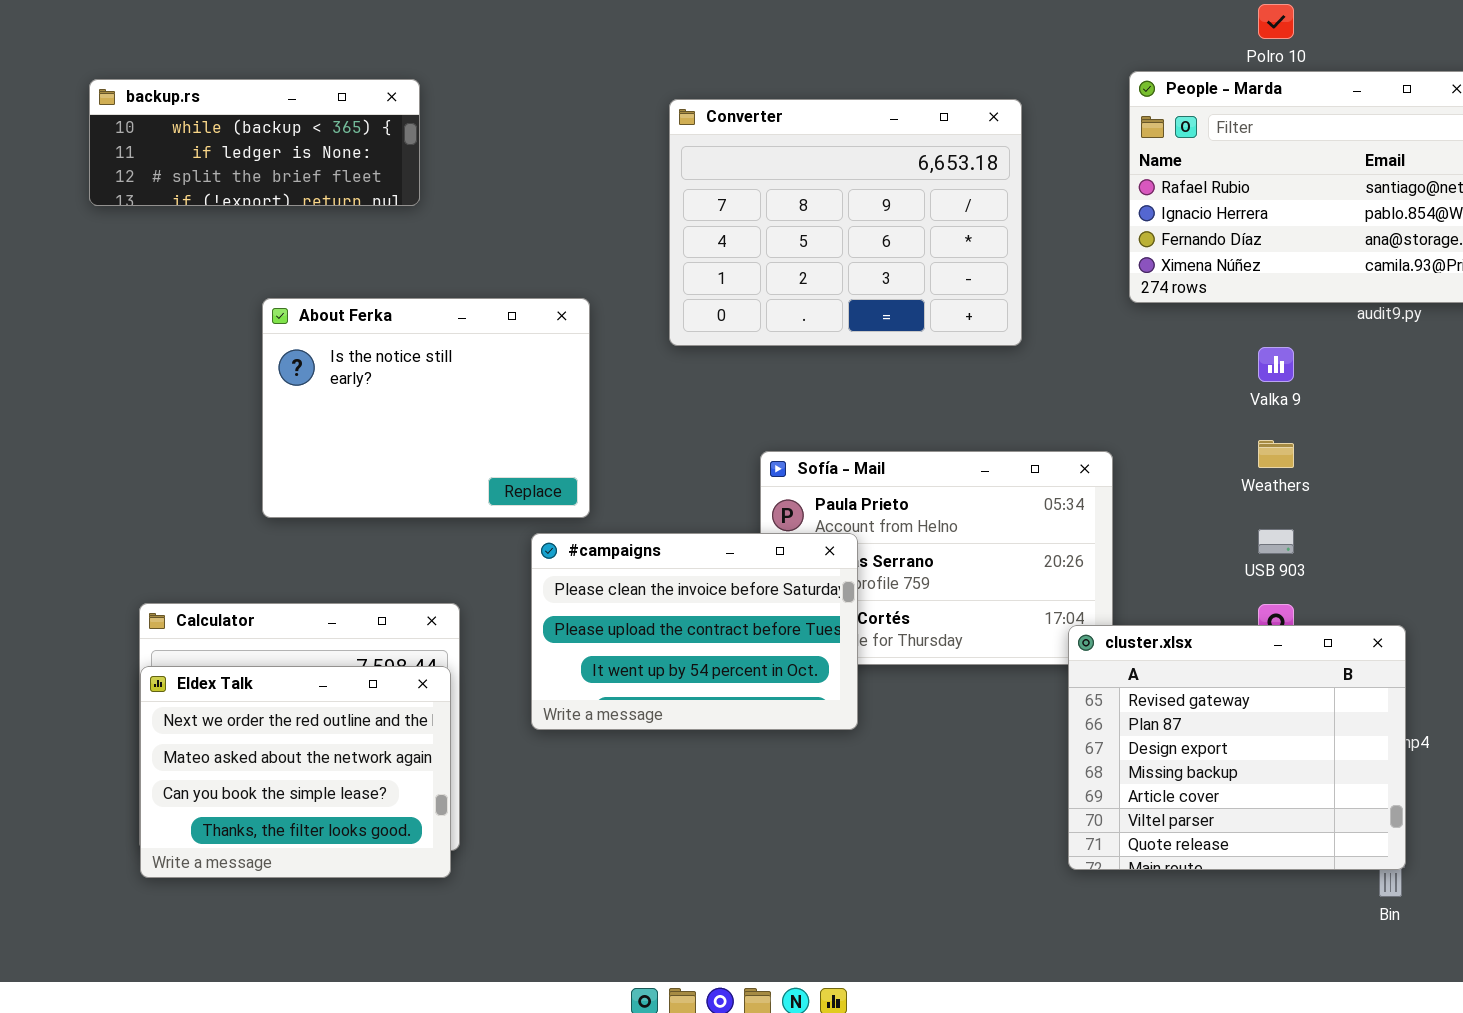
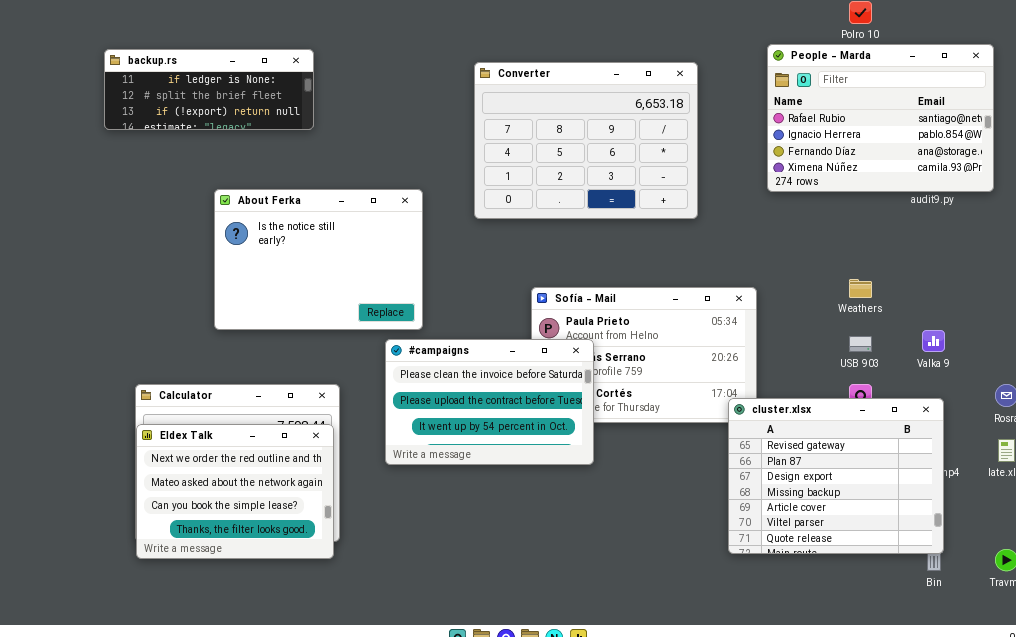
backup.rs: [89,79,420,206] -> [104,49,314,130], scrolled down 1 row
Valka 9: [1258,347,1294,382] -> [922,330,945,352], moved

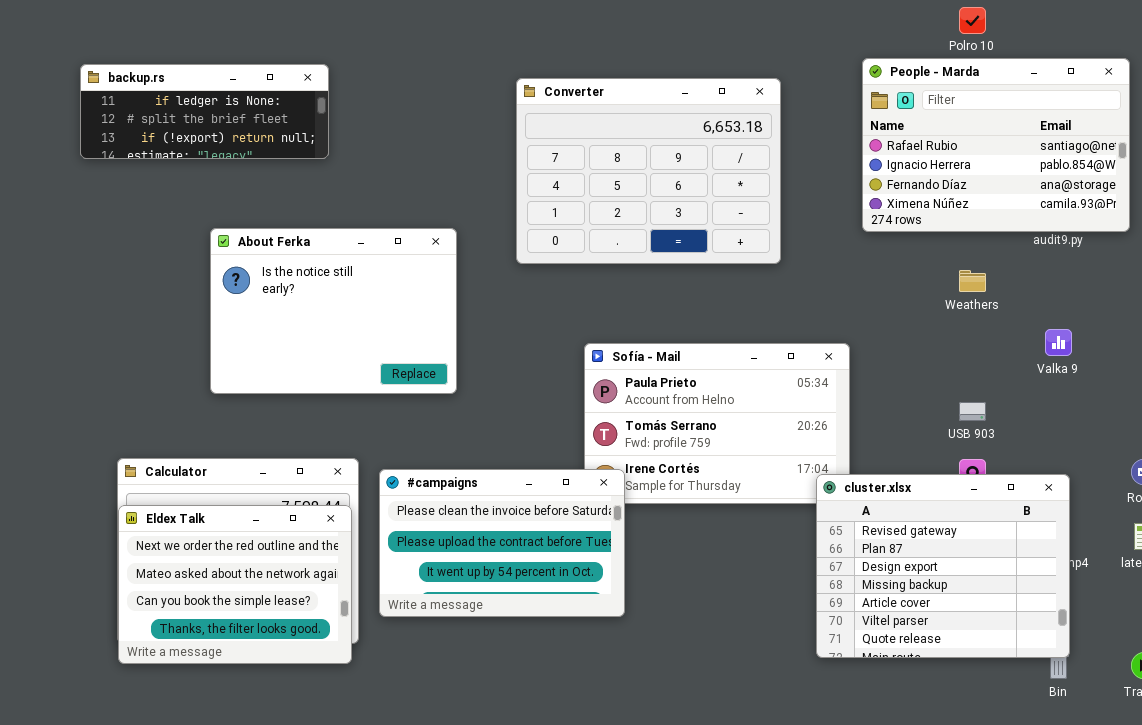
Weathers: [849,279,872,298] -> [959,270,986,292], moved
Valka 9: [922,330,945,352] -> [1045,329,1072,356], moved
#campaigns: [385,339,594,465] -> [379,469,625,617], moved

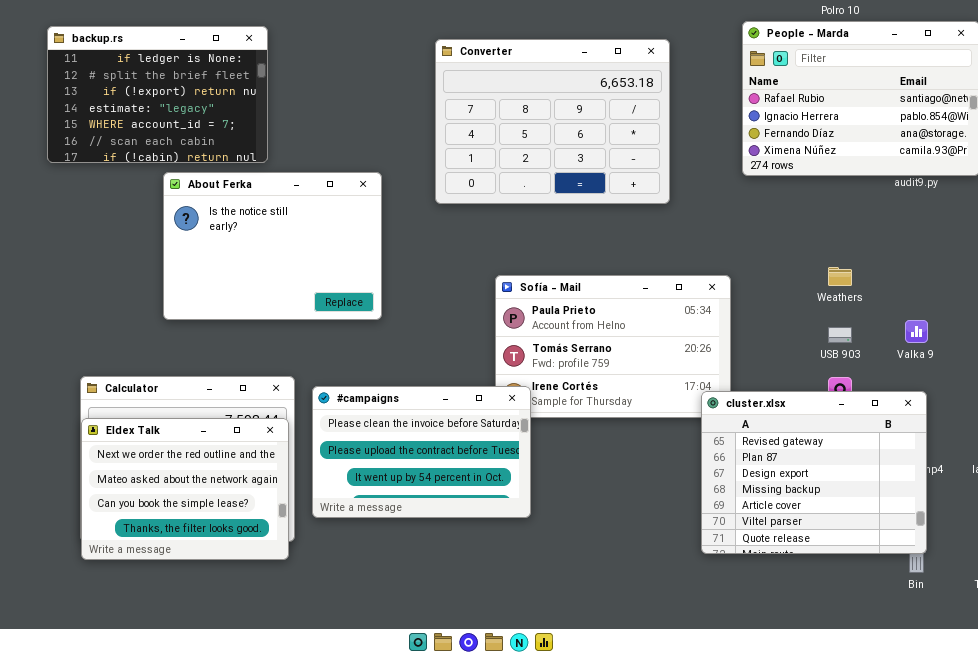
backup.rs: [80,64,329,159] -> [47,26,268,163], resized
Weathers: [959,270,986,292] -> [828,267,852,286], moved
Valka 9: [1045,329,1072,356] -> [905,320,928,343], moved

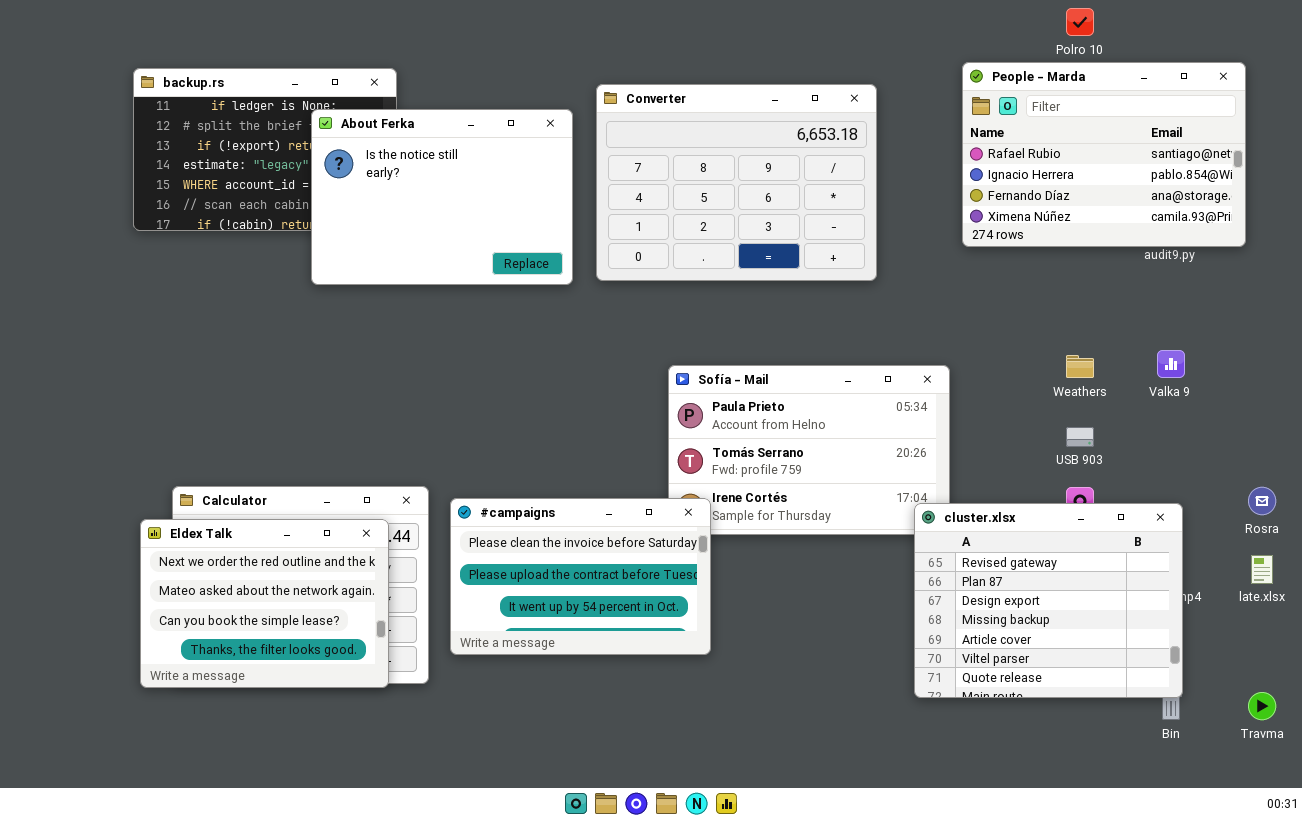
About Ferka: [163,172,382,320] -> [311,109,573,285], moved
Valka 9: [905,320,928,343] -> [1157,350,1185,378], moved
Eldex Talk: [81,418,289,560] -> [140,519,389,688], moved

